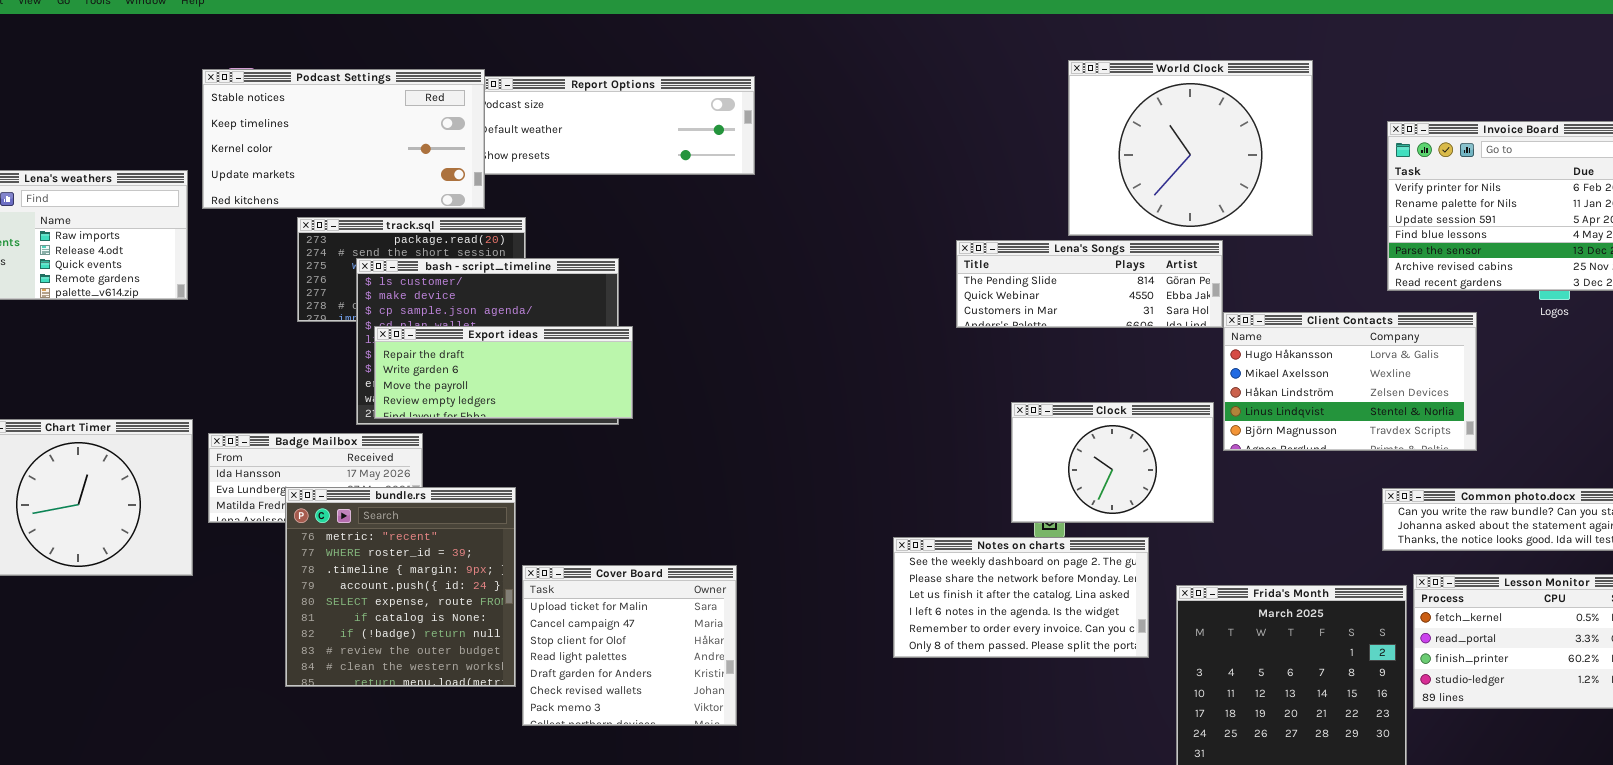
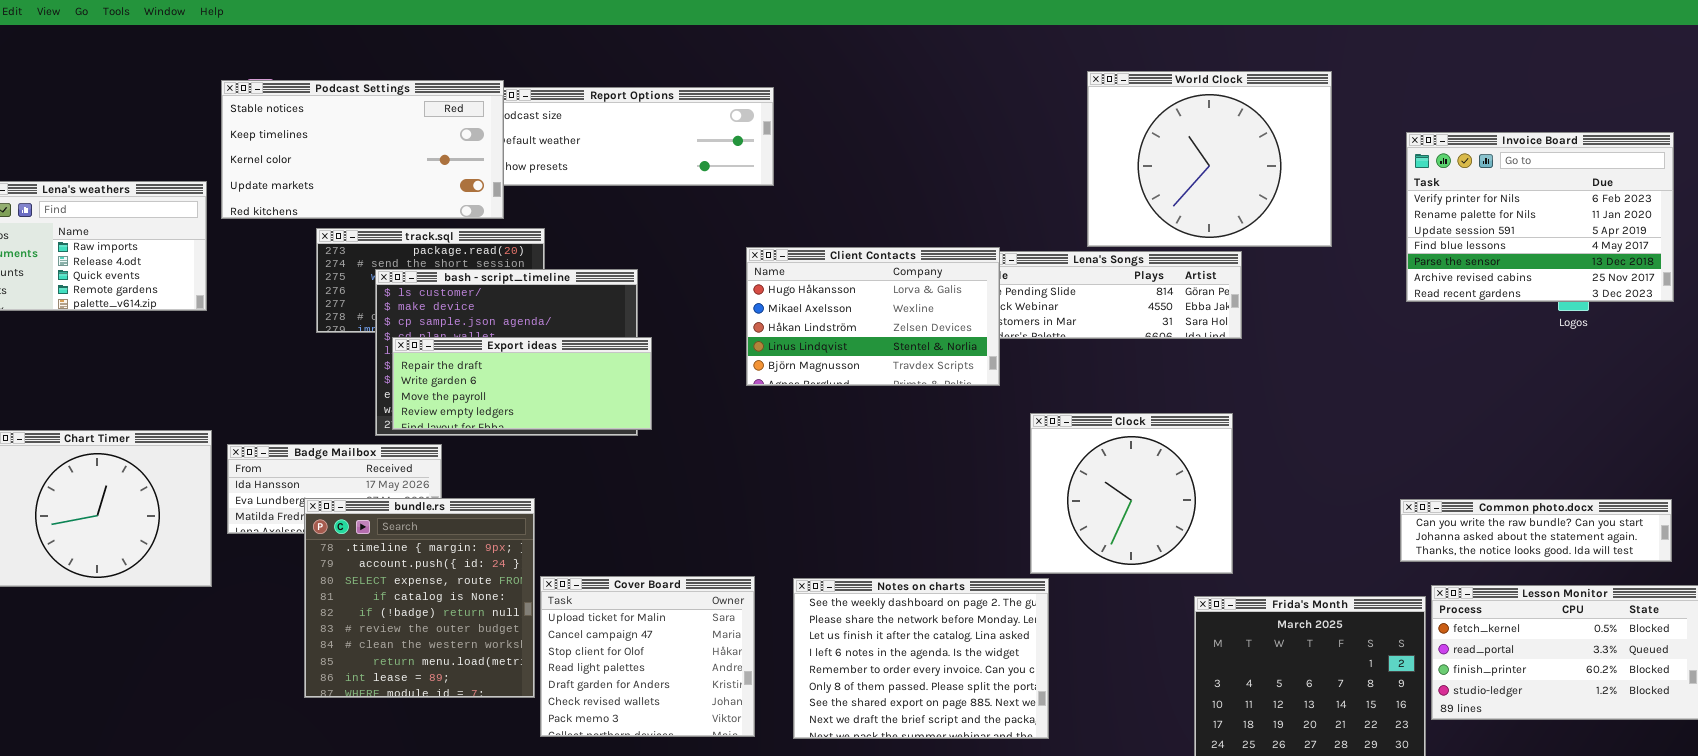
Client Contacts: [1223,312,1477,451] -> [746,247,1000,386], moved
Clock: [1011,402,1214,523] -> [1030,413,1233,574], resized
bundle.rs: [285,487,516,687] -> [304,498,535,698], scrolled down 2 rows
Notes on charts: [893,537,1149,658] -> [793,578,1049,739], moved, resized

